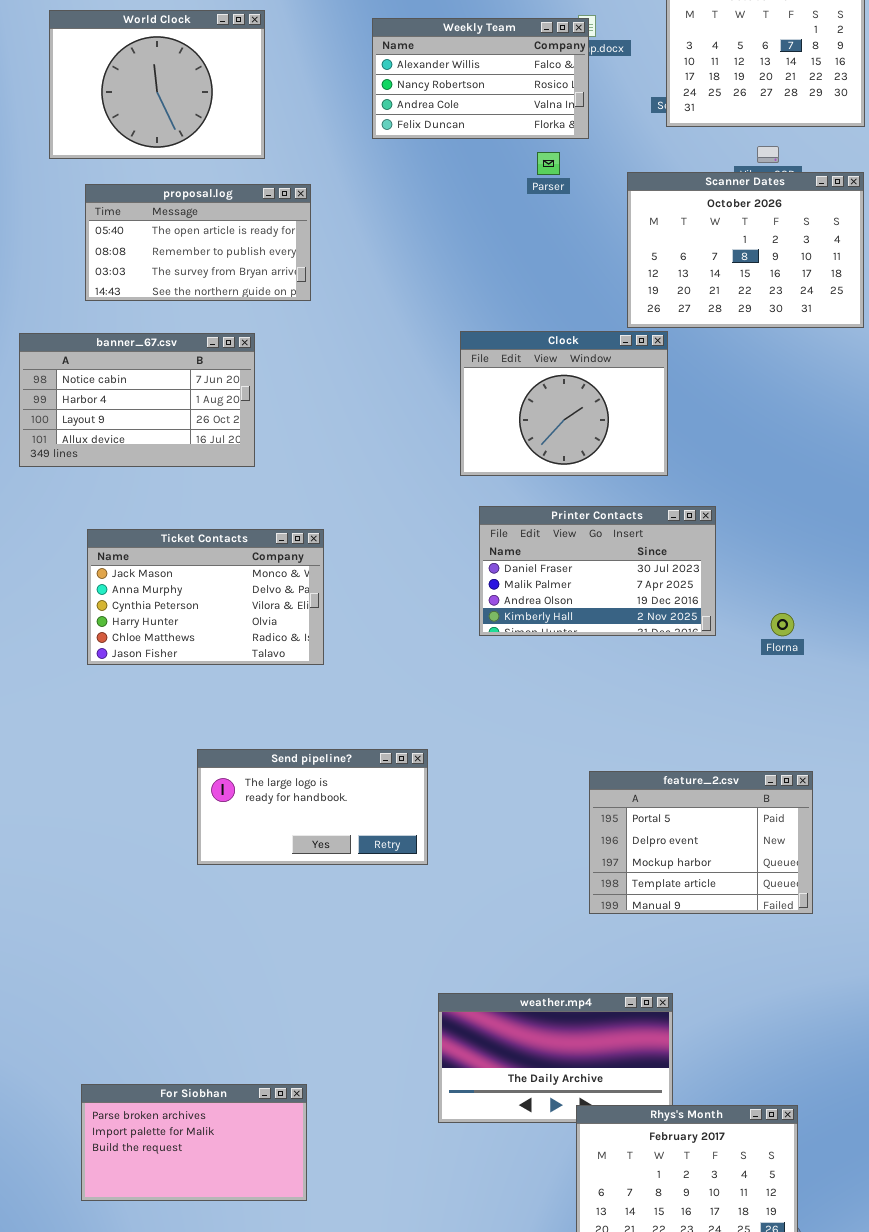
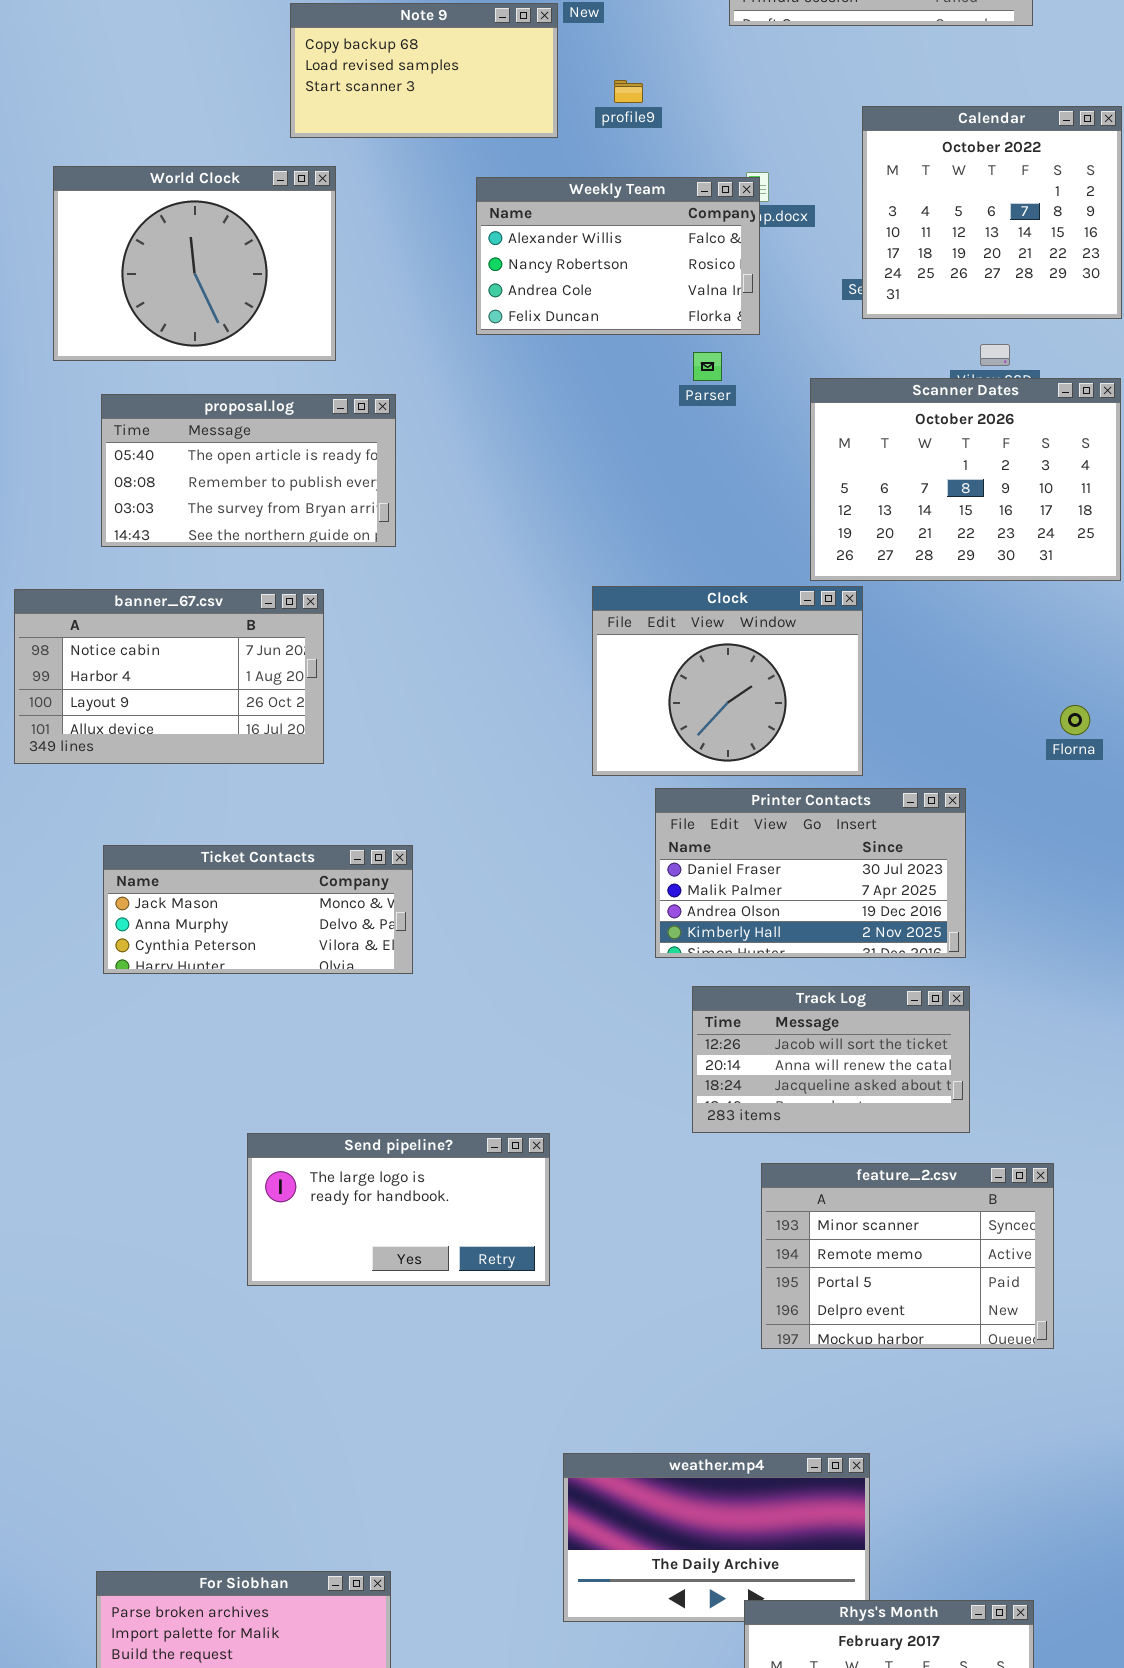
Printer Contacts: [479,506,716,636] -> [655,788,966,958], moved
Ticket Contacts: [87,529,324,665] -> [103,845,413,974], resized
Florna: [771,613,794,636] -> [1060,705,1090,735], moved
Track Log: none -> [692,986,970,1133], opened
feature_2.csv: [589,771,813,914] -> [761,1163,1054,1349], scrolled up 2 rows

